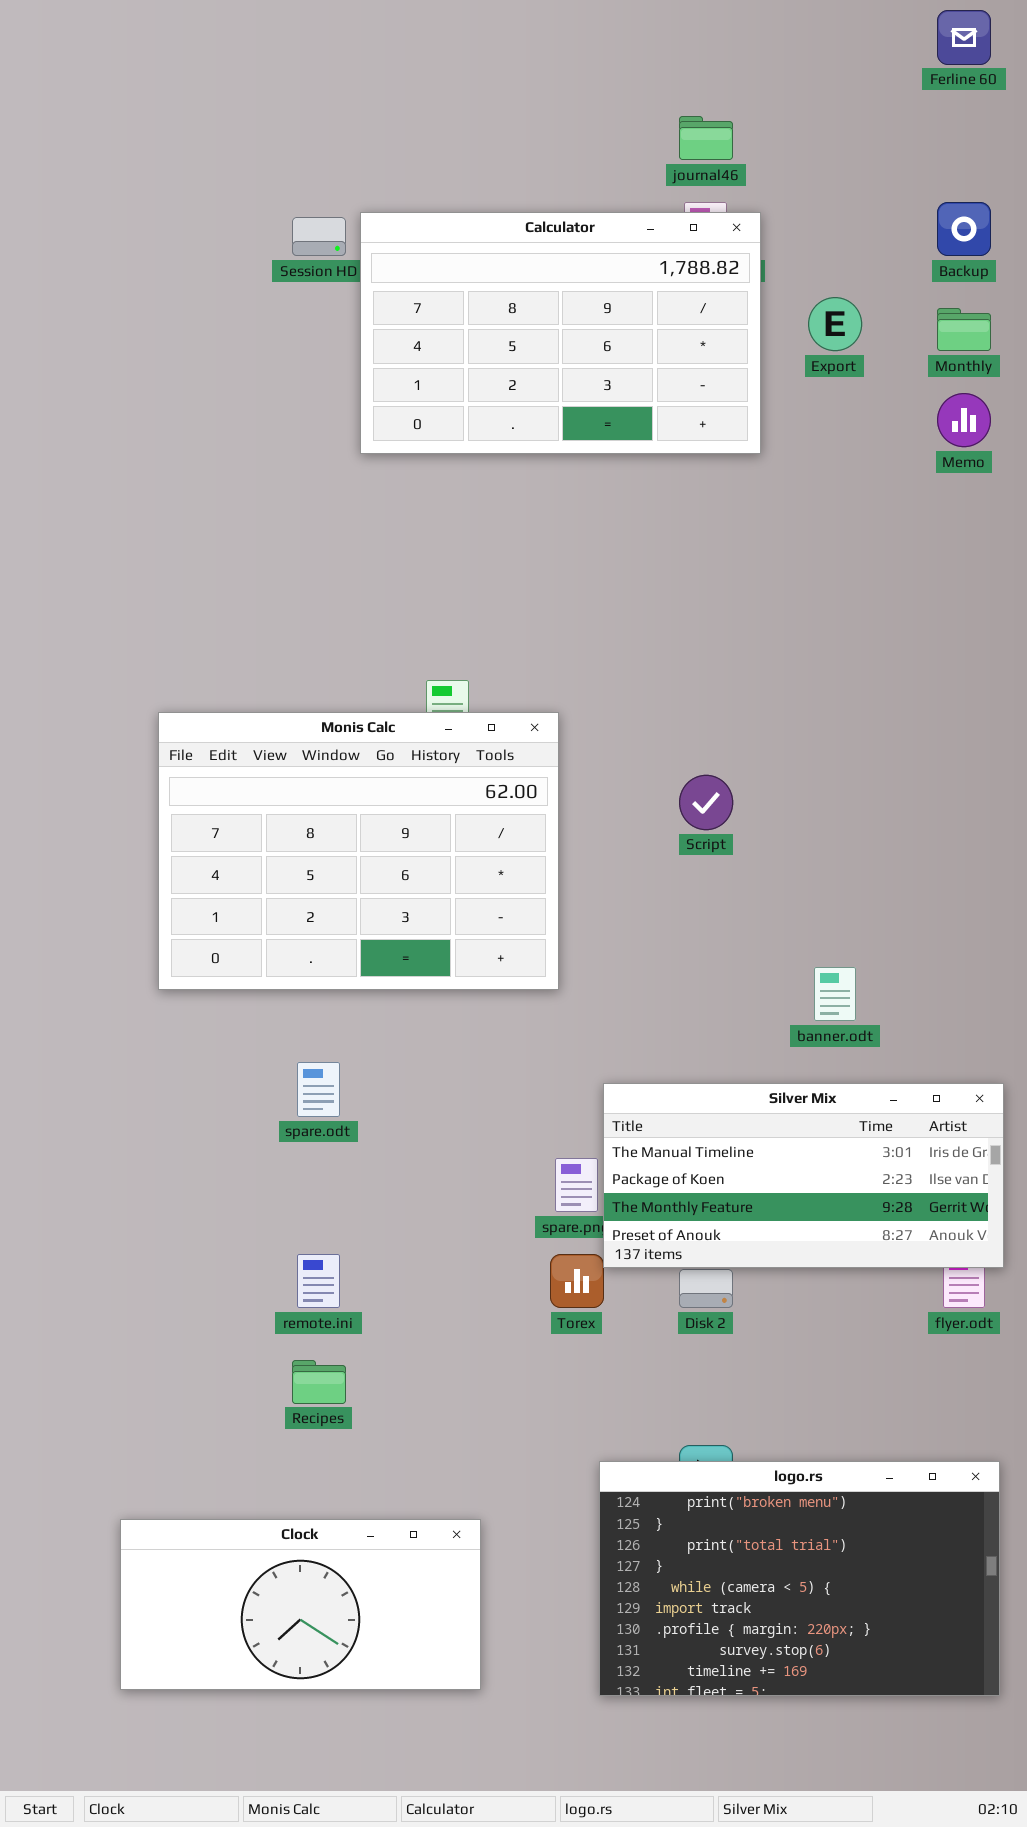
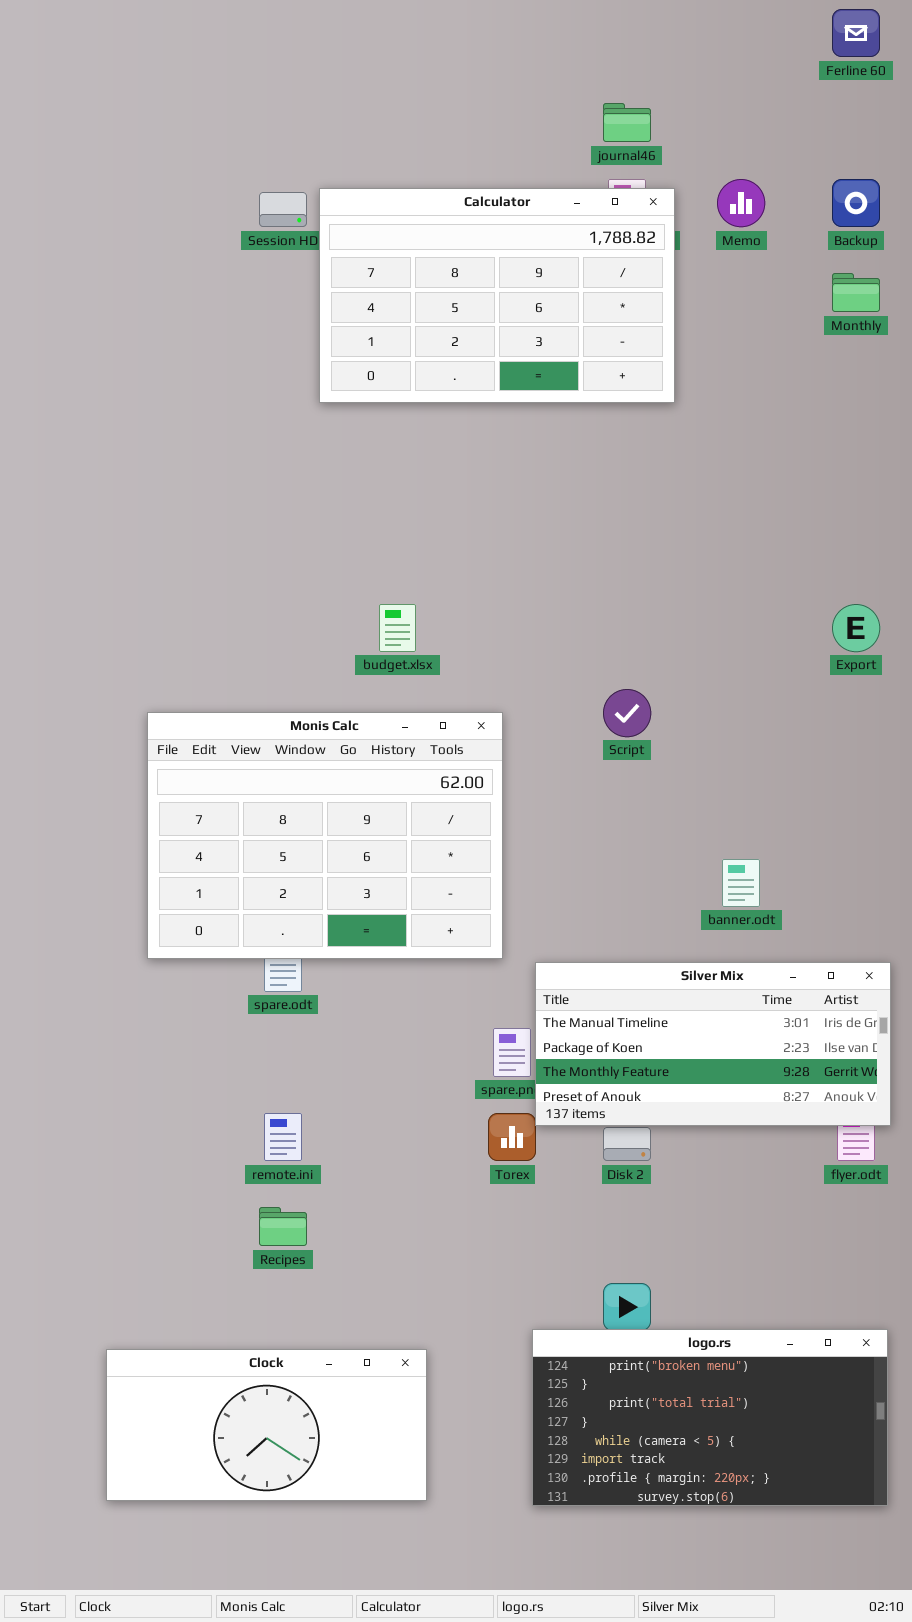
Export: [808,297,862,351] -> [832,604,880,652], moved
Memo: [937,393,991,447] -> [717,179,765,227], moved
Monis Calc: [158,712,559,990] -> [147,712,503,959], moved
logo.rs: [599,1461,1000,1696] -> [532,1329,888,1506], resized

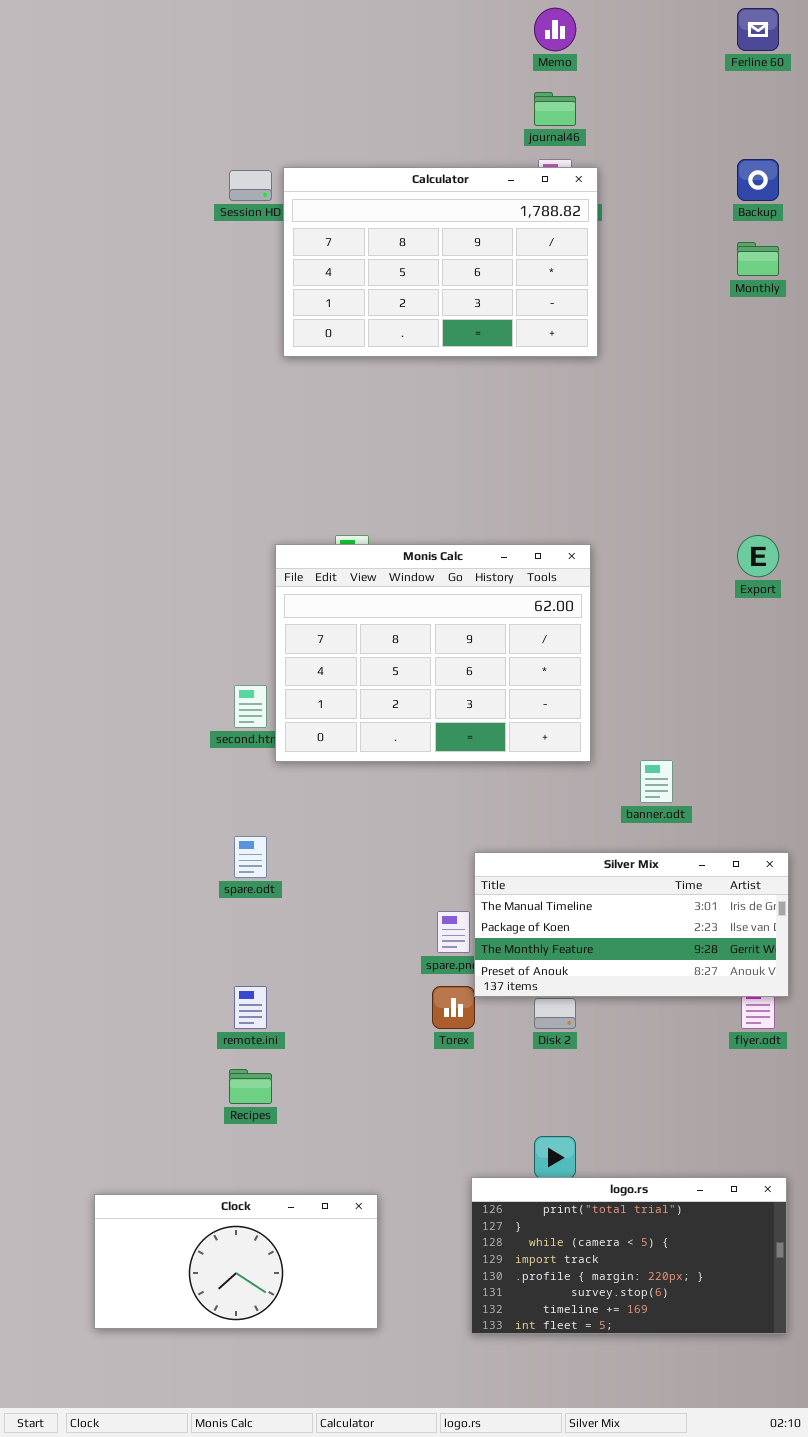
Memo: [717,179,765,227] -> [534,8,576,51], moved
Monis Calc: [147,712,503,959] -> [275,544,591,762], moved
logo.rs: [532,1329,888,1506] -> [471,1177,787,1334], scrolled down 2 rows

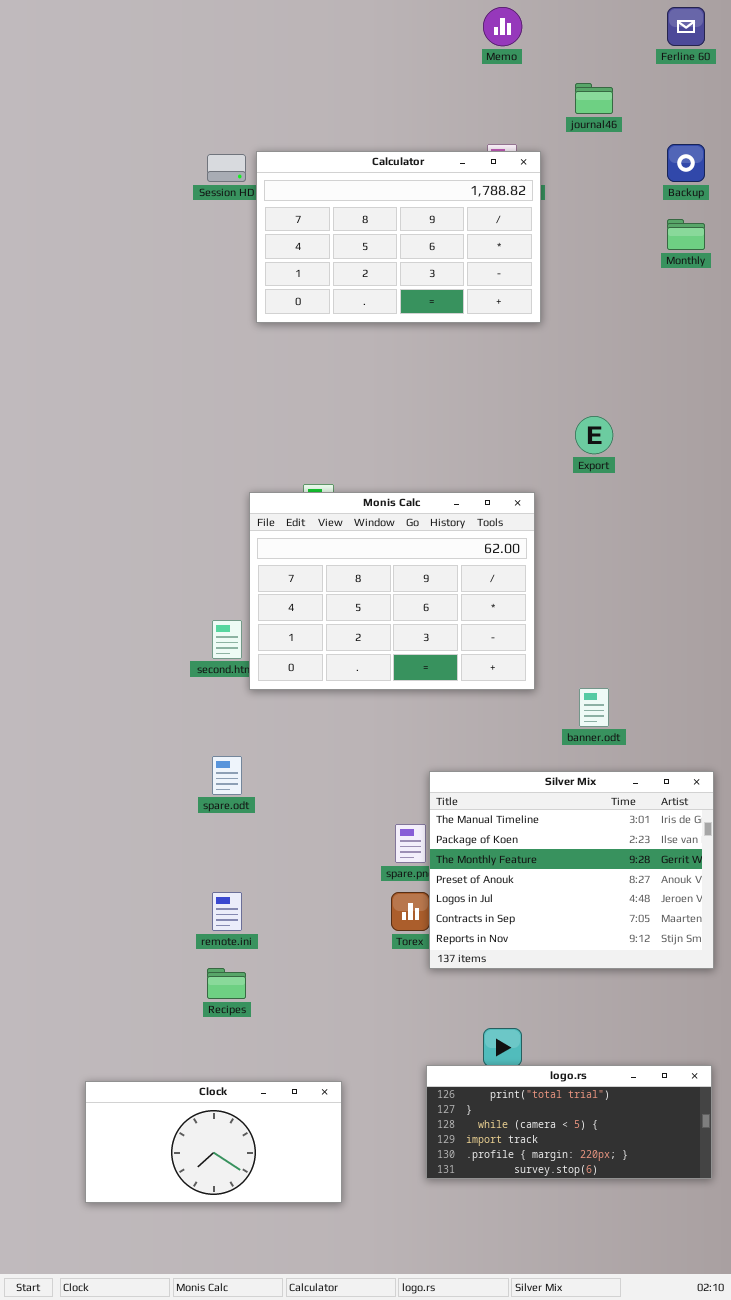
journal46: [534,92,576,126] -> [575,83,613,114], moved
Export: [737,535,779,577] -> [575,416,613,454], moved
Silver Mix: [474,852,789,997] -> [429,771,714,969], resized
logo.rs: [471,1177,787,1334] -> [426,1065,712,1179], resized

